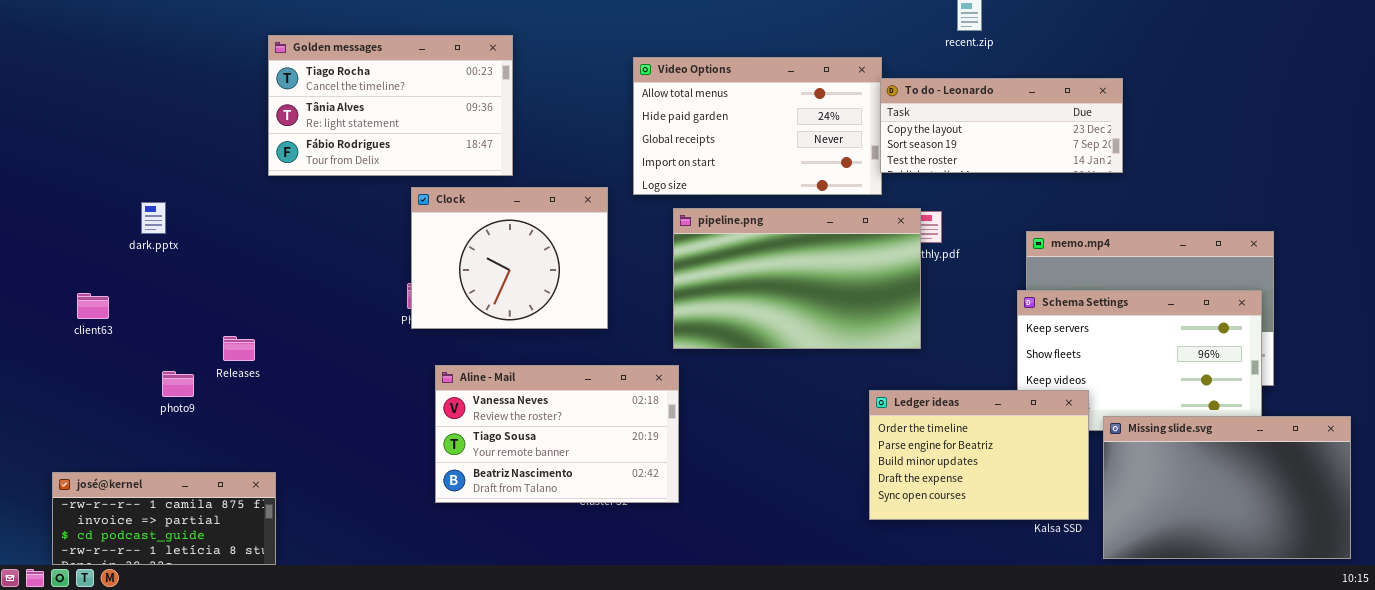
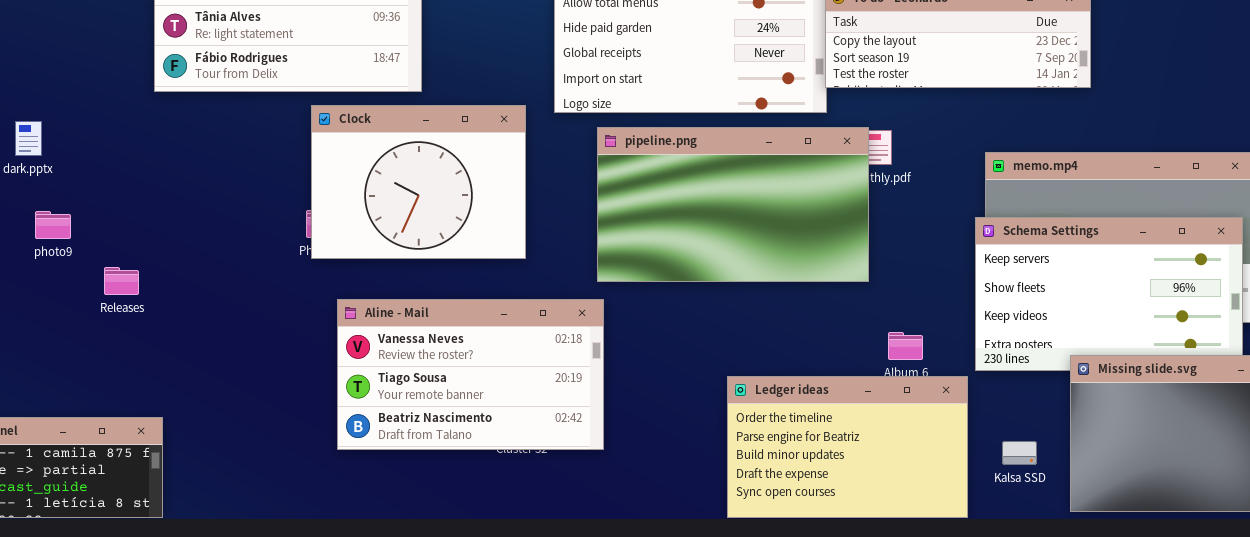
photo9: [162,371,194,397] -> [35,211,71,239], moved
Ledger ideas: [869,390,1089,520] -> [727,376,968,518], moved

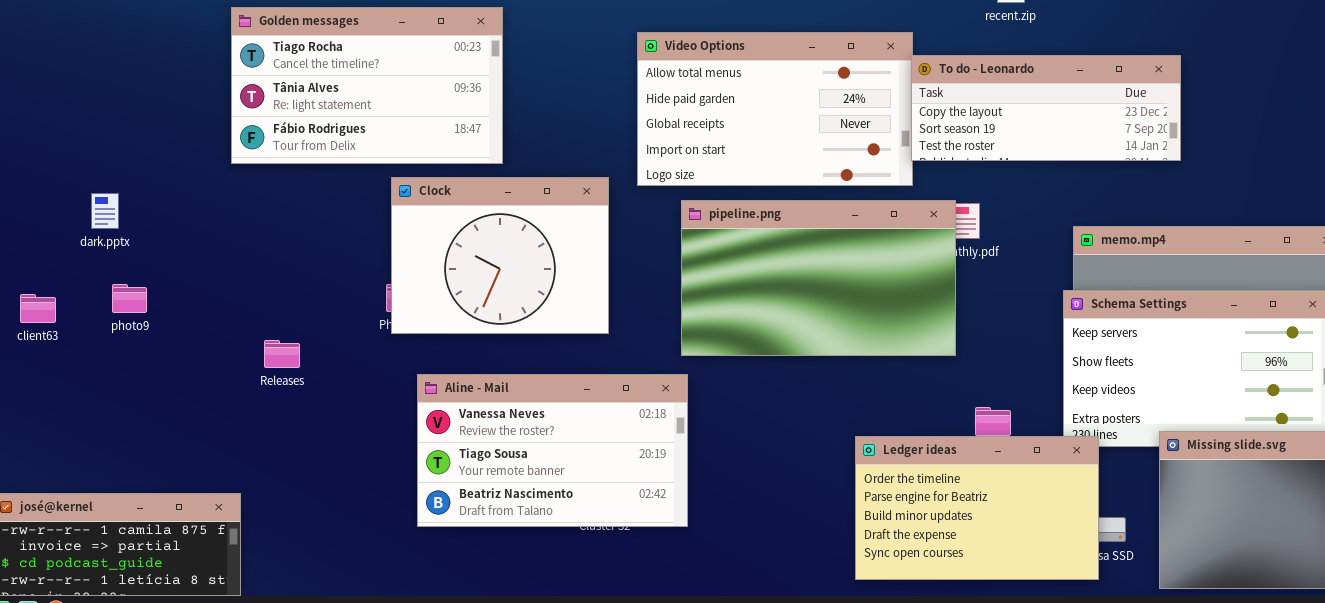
Releases: [104,267,139,295] -> [264,340,300,368], moved
Ledger ideas: [727,376,968,518] -> [855,436,1099,580], moved

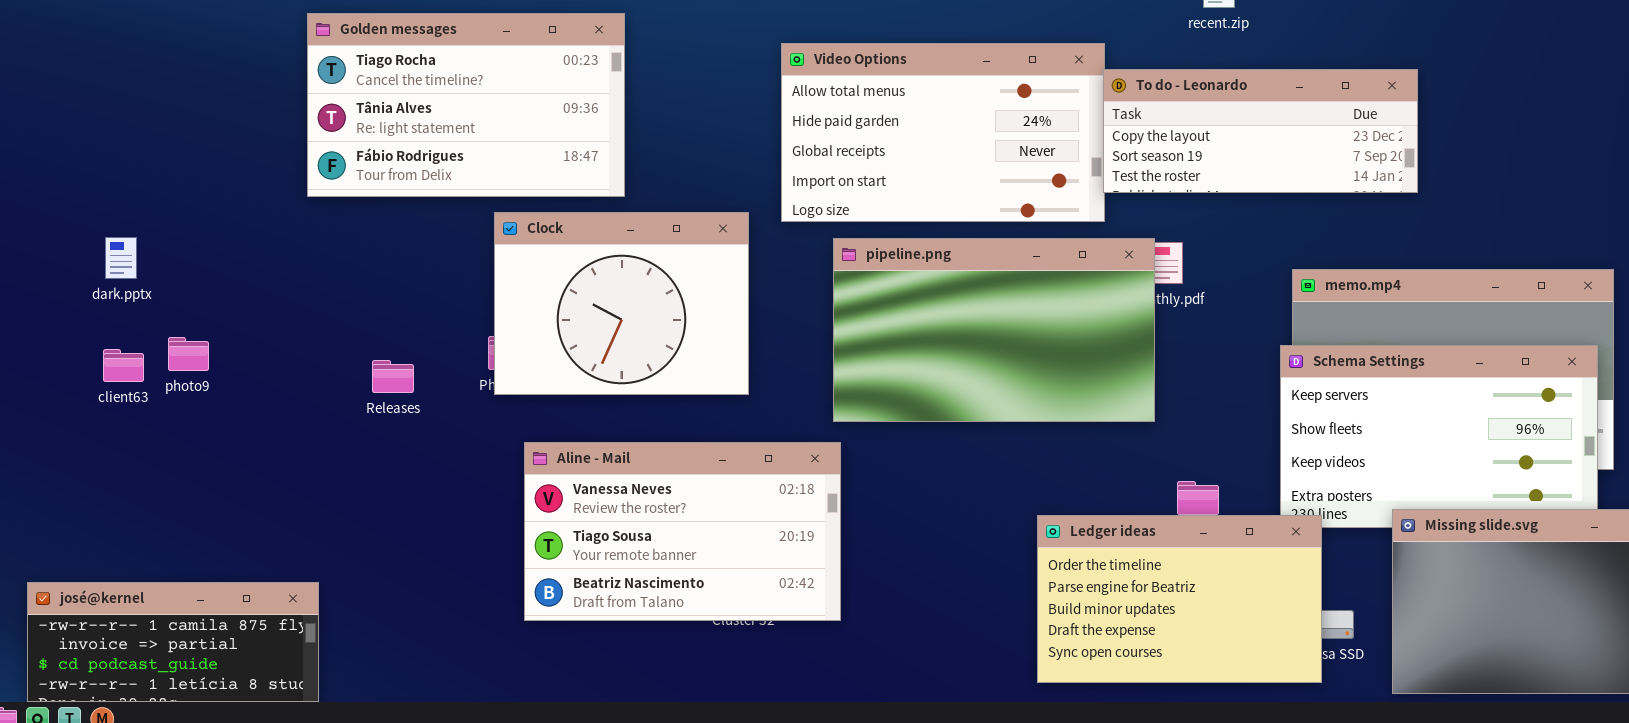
dark.pptx: [91,193,119,229] -> [105,237,137,279], moved
client63: [20,294,56,323] -> [103,349,144,382], moved
Releases: [264,340,300,368] -> [372,360,414,393], moved

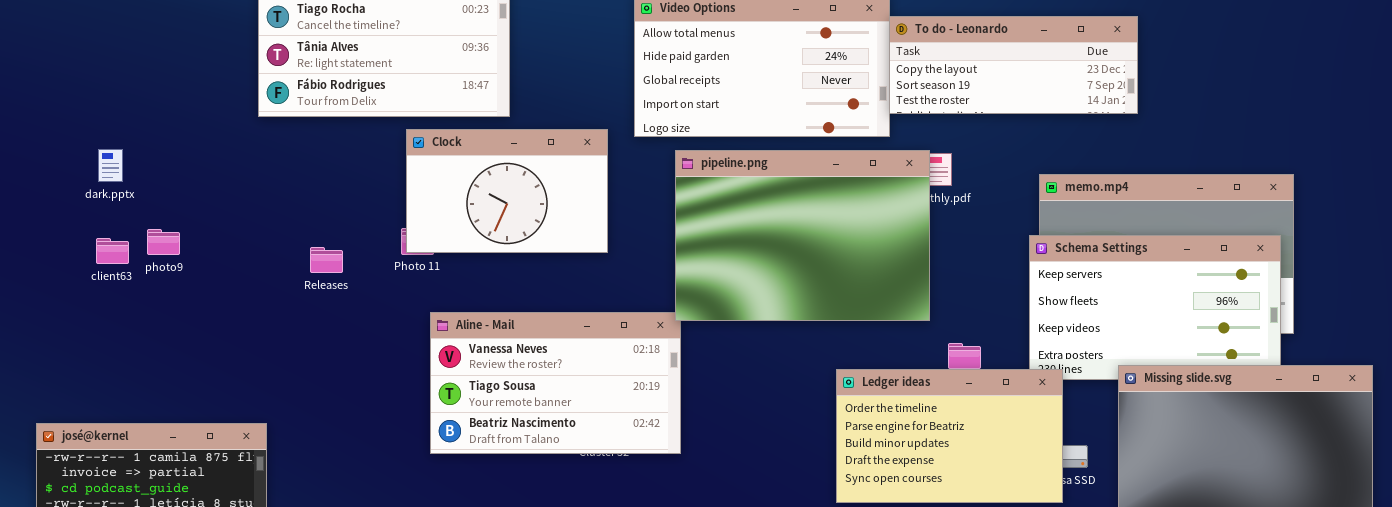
Clock: [494,212,749,395] -> [406,129,608,253], resized
pipeline.png: [833,238,1155,422] -> [675,150,930,321], resized

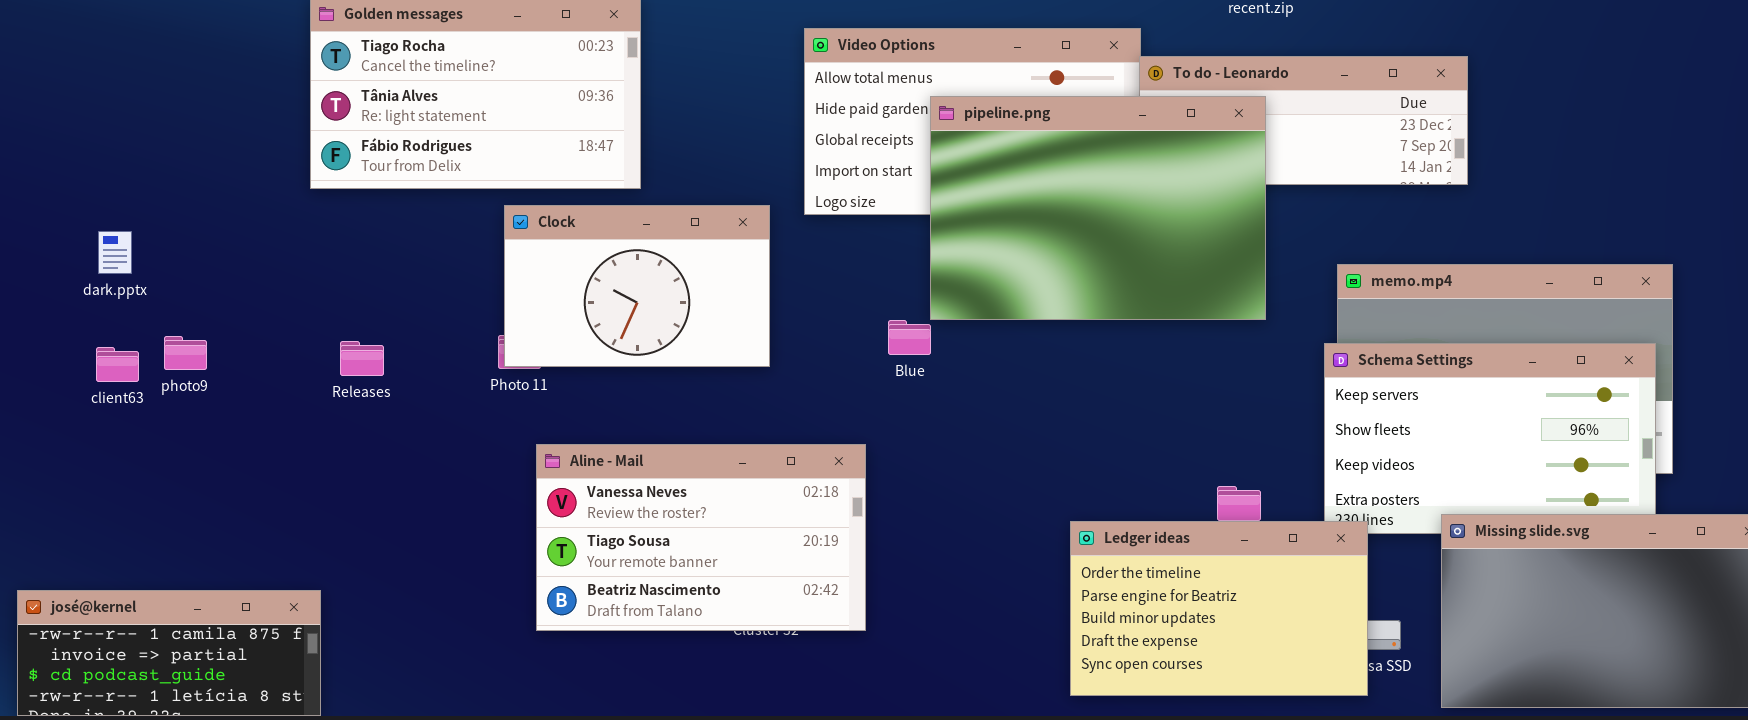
pipeline.png: [675,150,930,321] -> [930,96,1266,320], moved
Releases: [310,247,343,273] -> [340,341,384,376], moved

